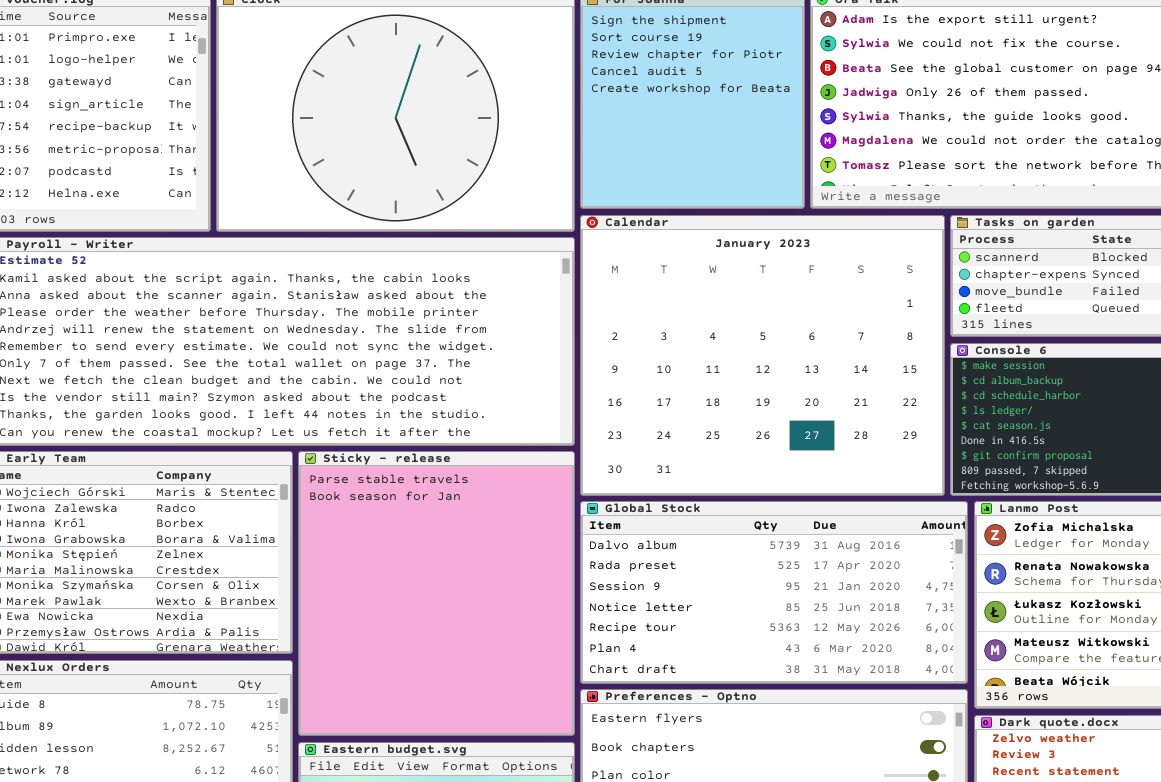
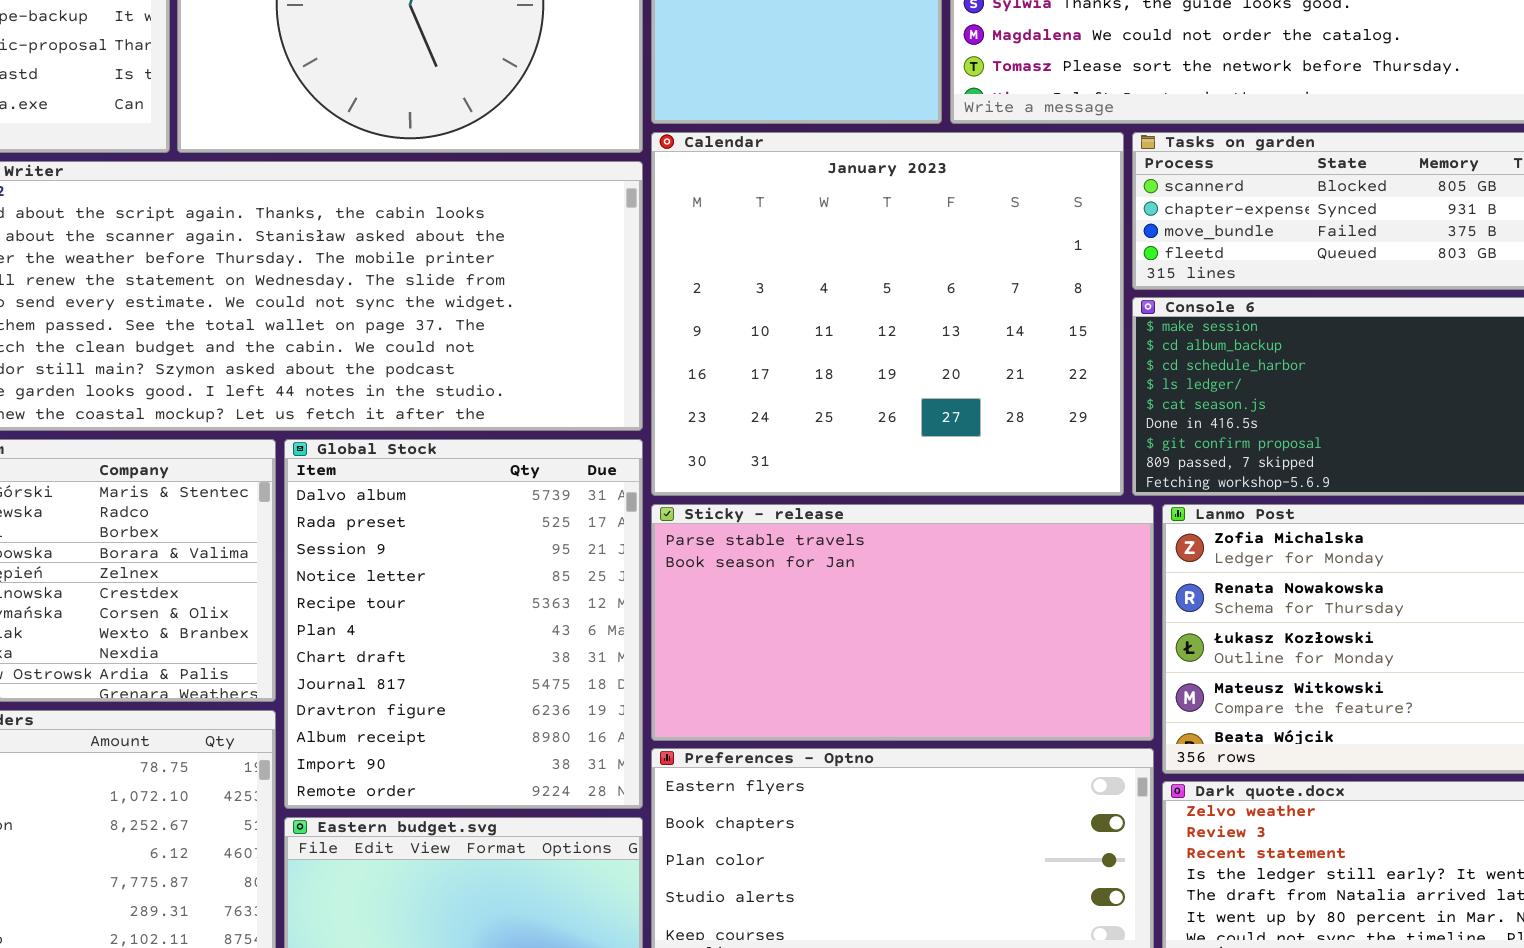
Sticky - release: [298,451,575,736] -> [651,504,1154,741], moved, resized
Global Stock: [580,501,968,684] -> [284,439,643,809], moved, resized

